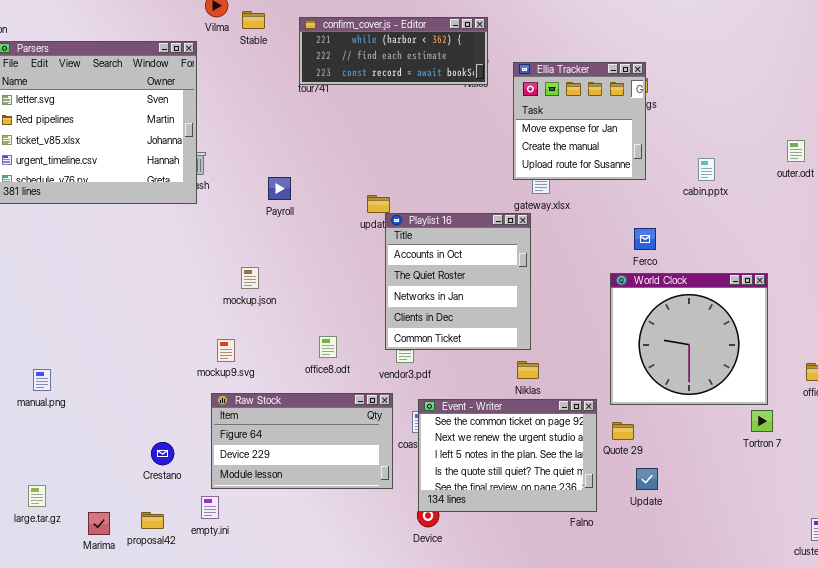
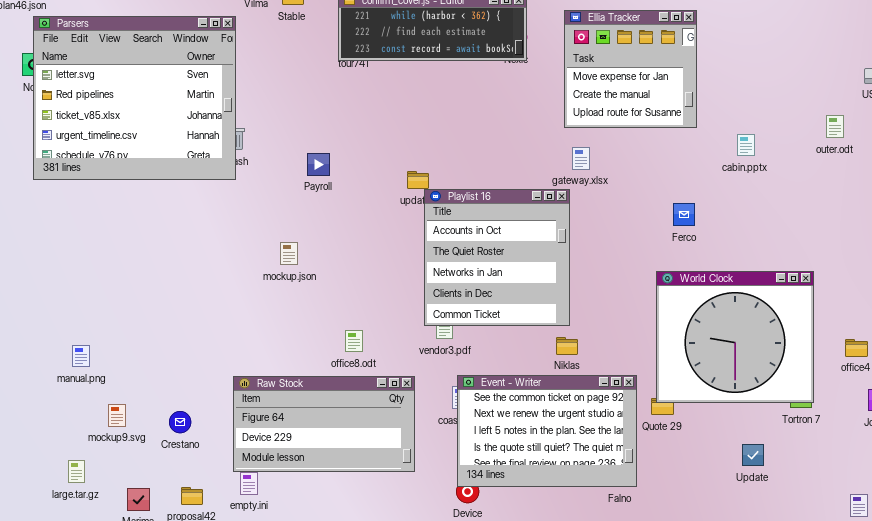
Ellia Tracker: [513,62,646,180] -> [564,10,697,128], moved
World Clock: [610,273,768,405] -> [656,271,814,403], moved
office8.odt: [319,336,337,358] -> [345,330,363,352], moved
mockup9.svg: [217,339,235,362] -> [108,404,126,427], moved
Raw Stock: [211,393,393,489] -> [233,376,415,472], moved
Crestano: [151,442,174,465] -> [169,411,191,433], moved
Update: [636,468,658,490] -> [742,444,764,466], moved

